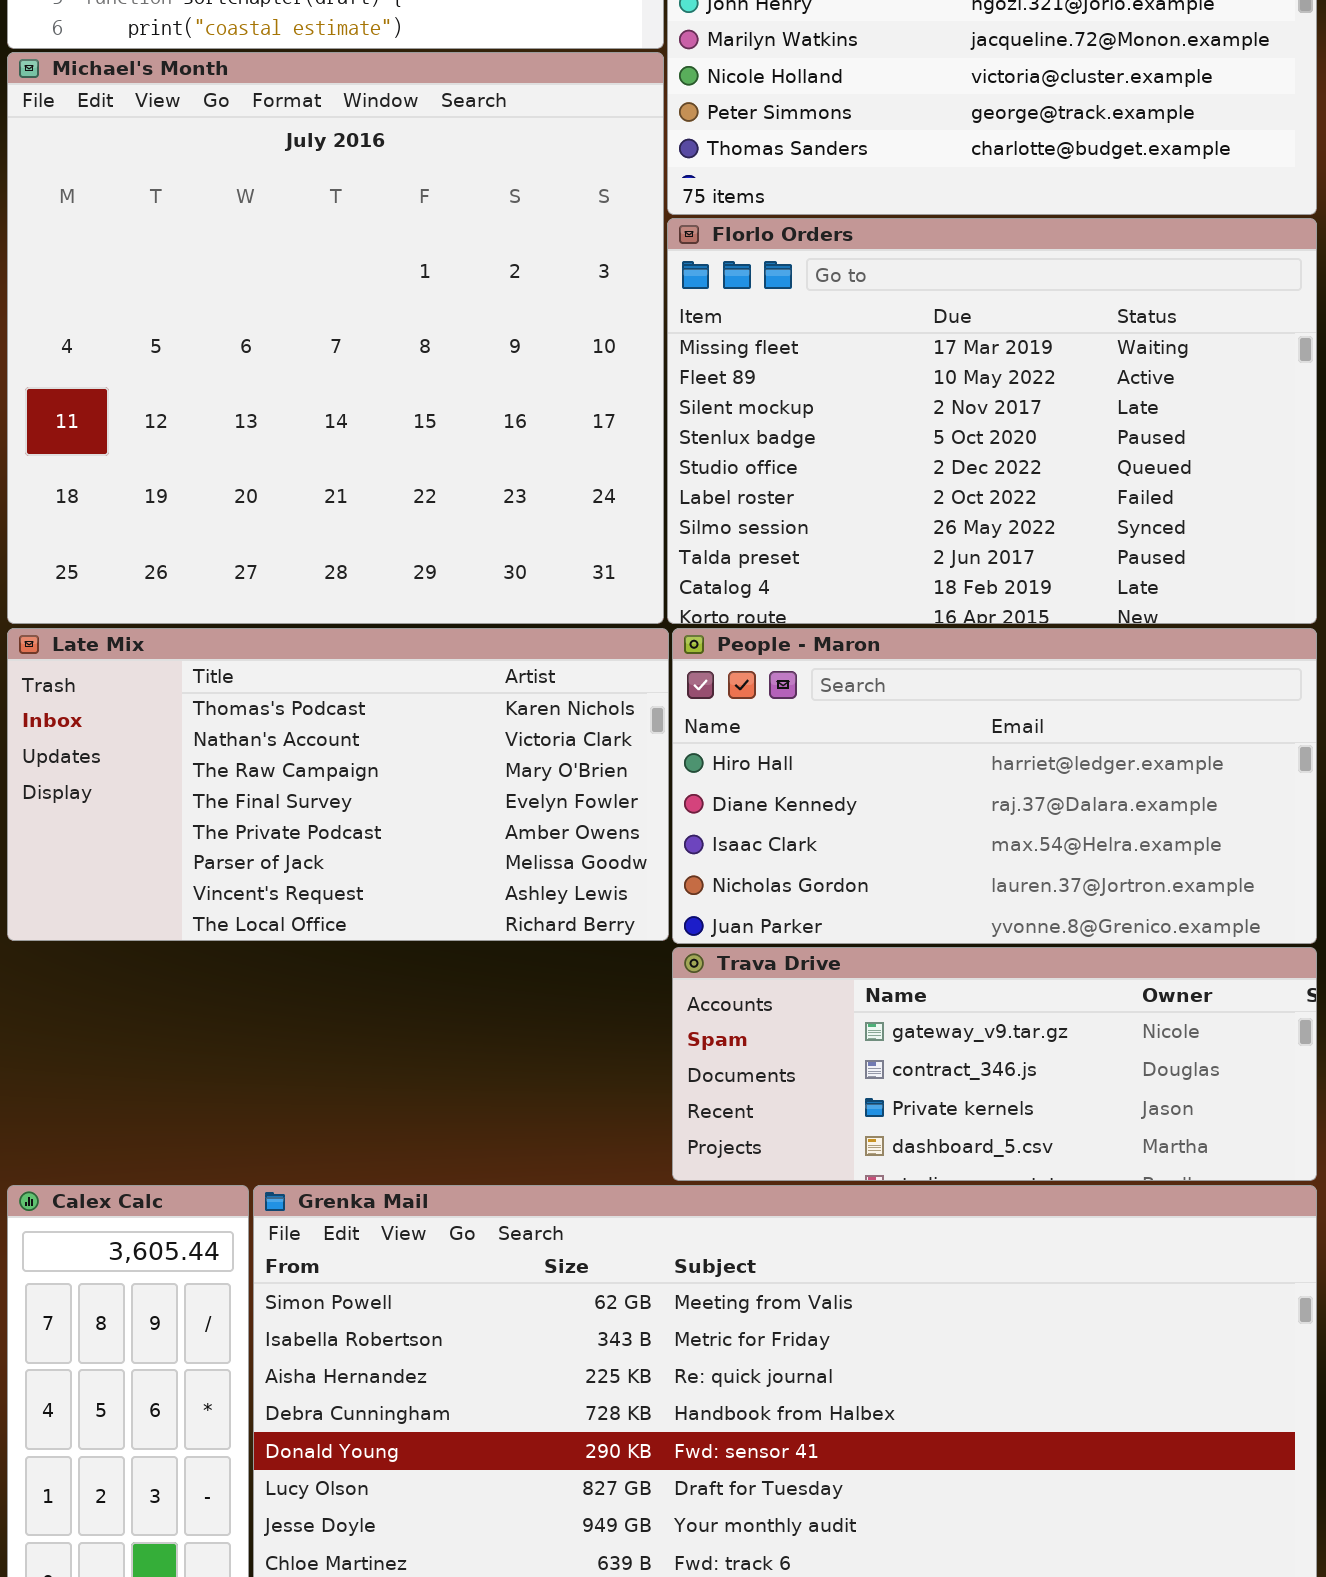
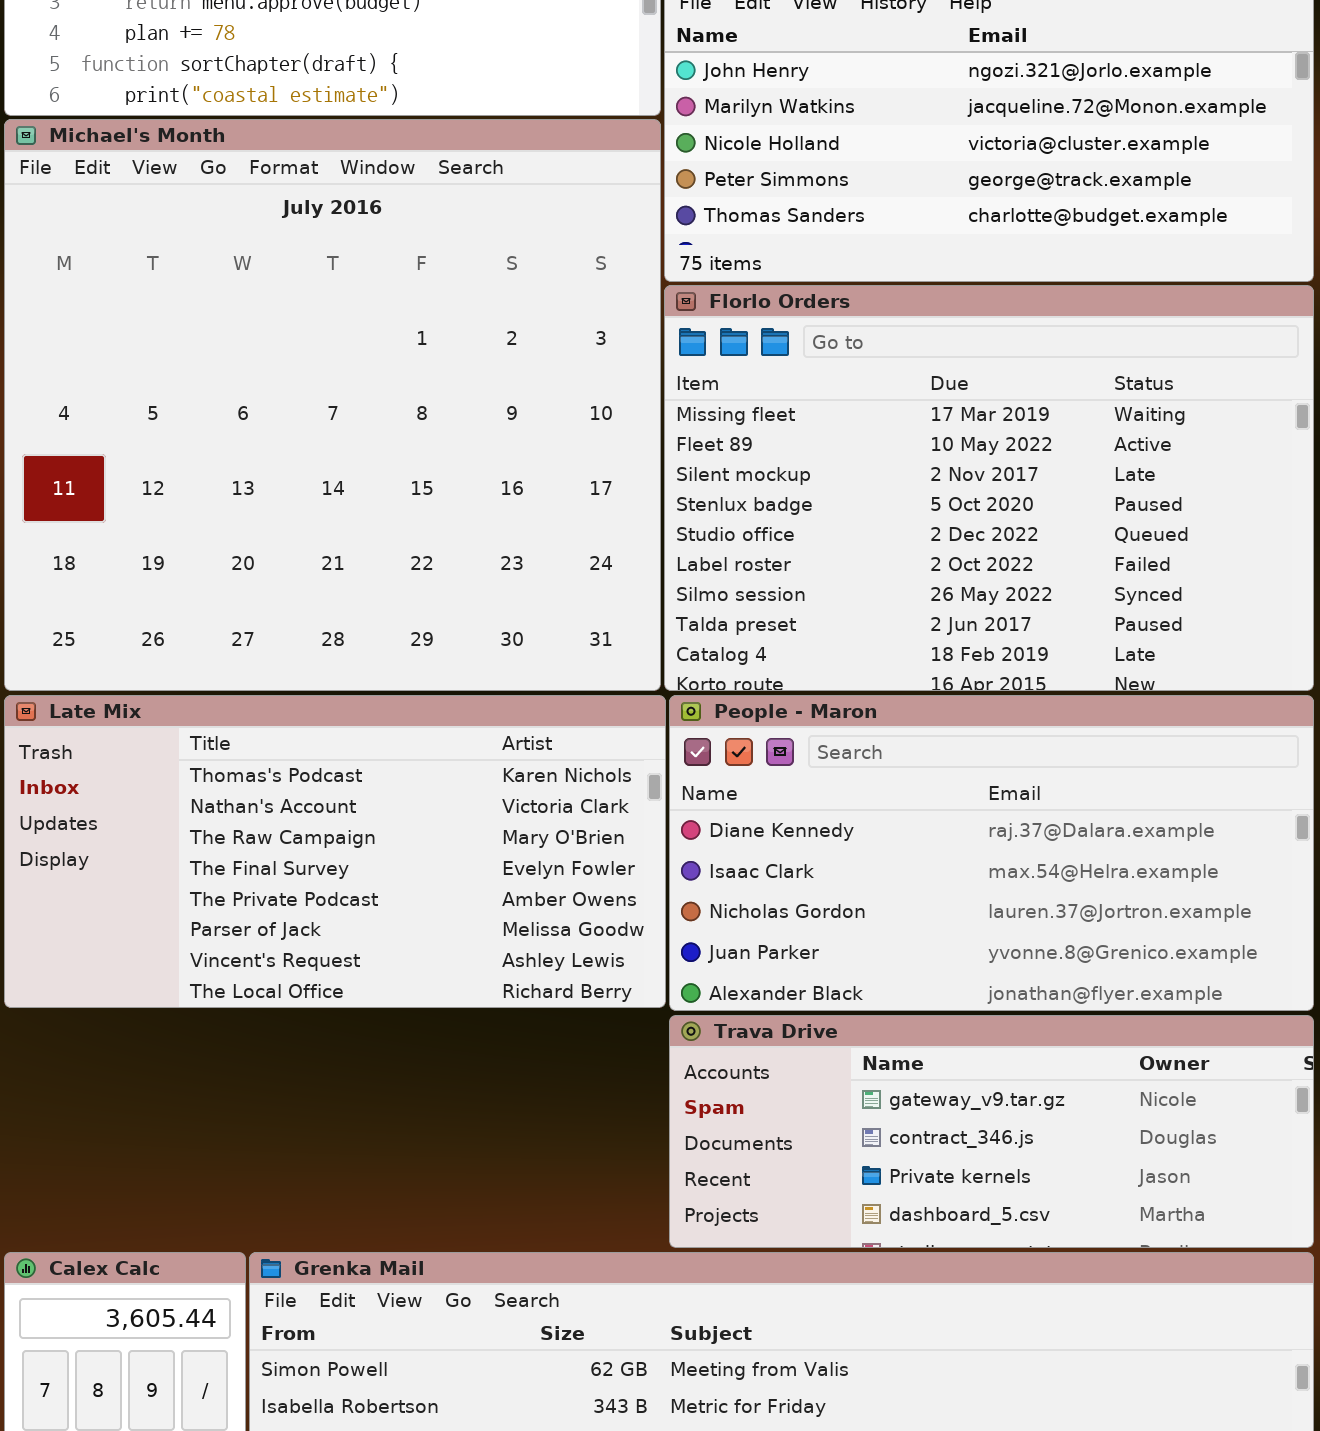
People - Maron: [672,628,1317,944] -> [669,695,1314,1011], scrolled down 1 row

